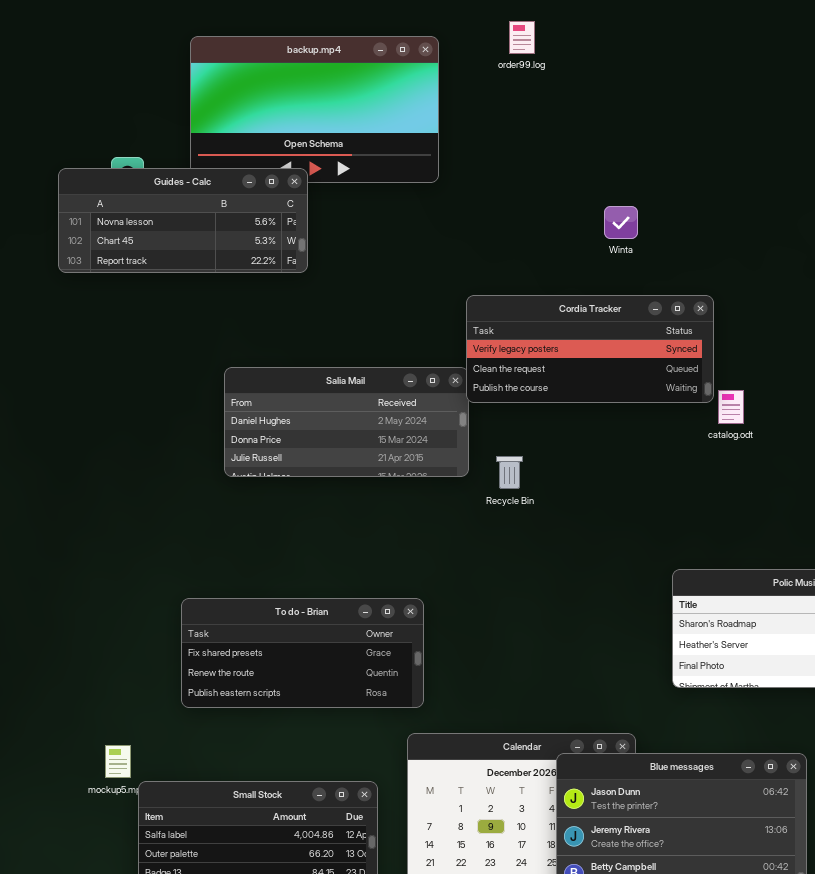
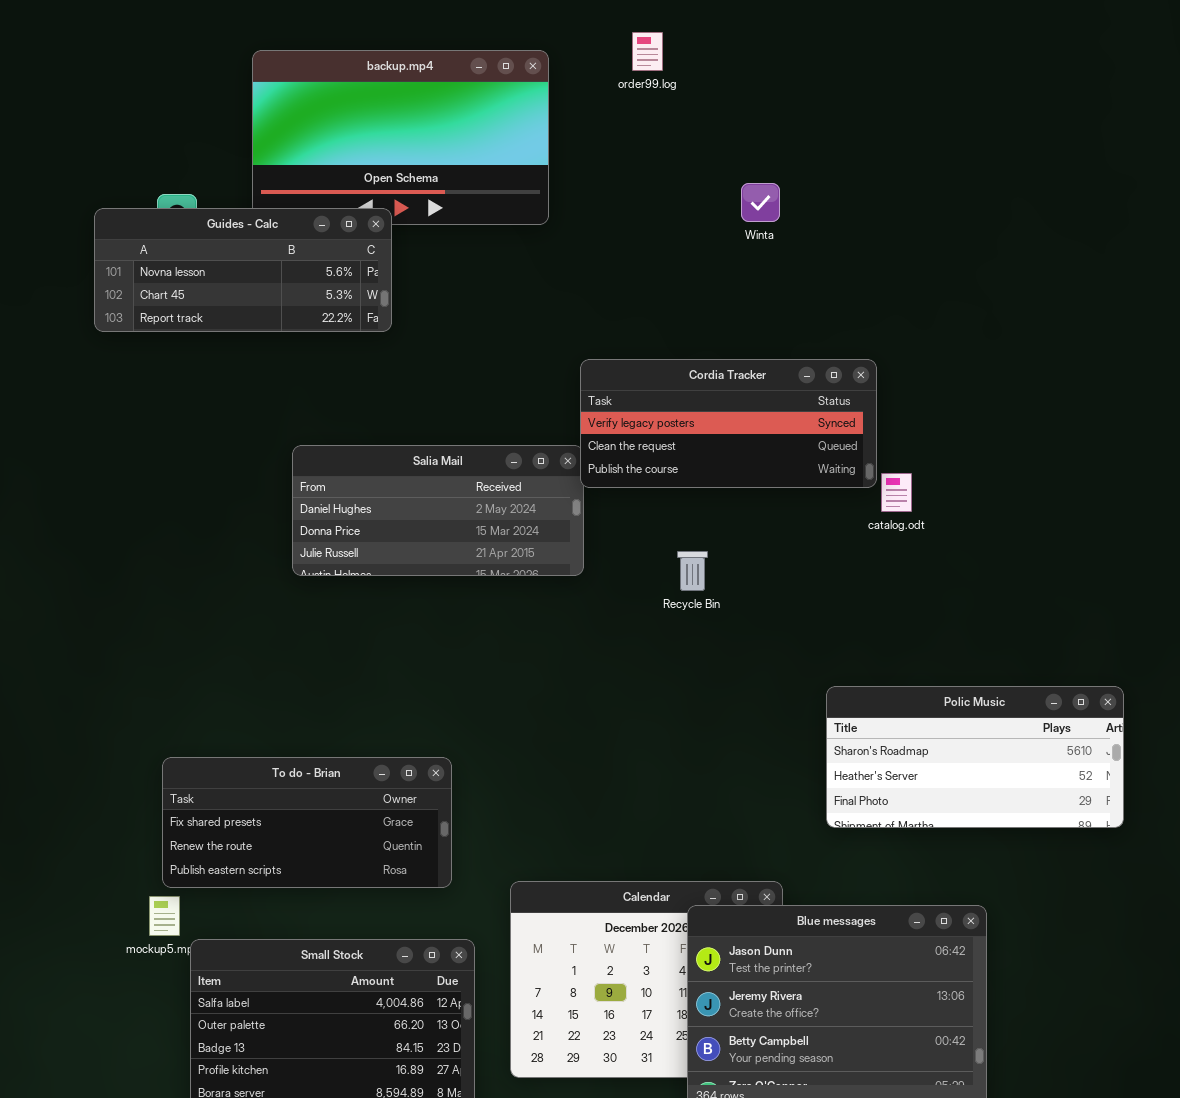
Winta: [604,206,638,239] -> [741,183,780,222], moved
Recycle Bin: [496,456,523,489] -> [677,551,708,591], moved
To do - Brian: [181,598,424,708] -> [162,757,452,888], moved

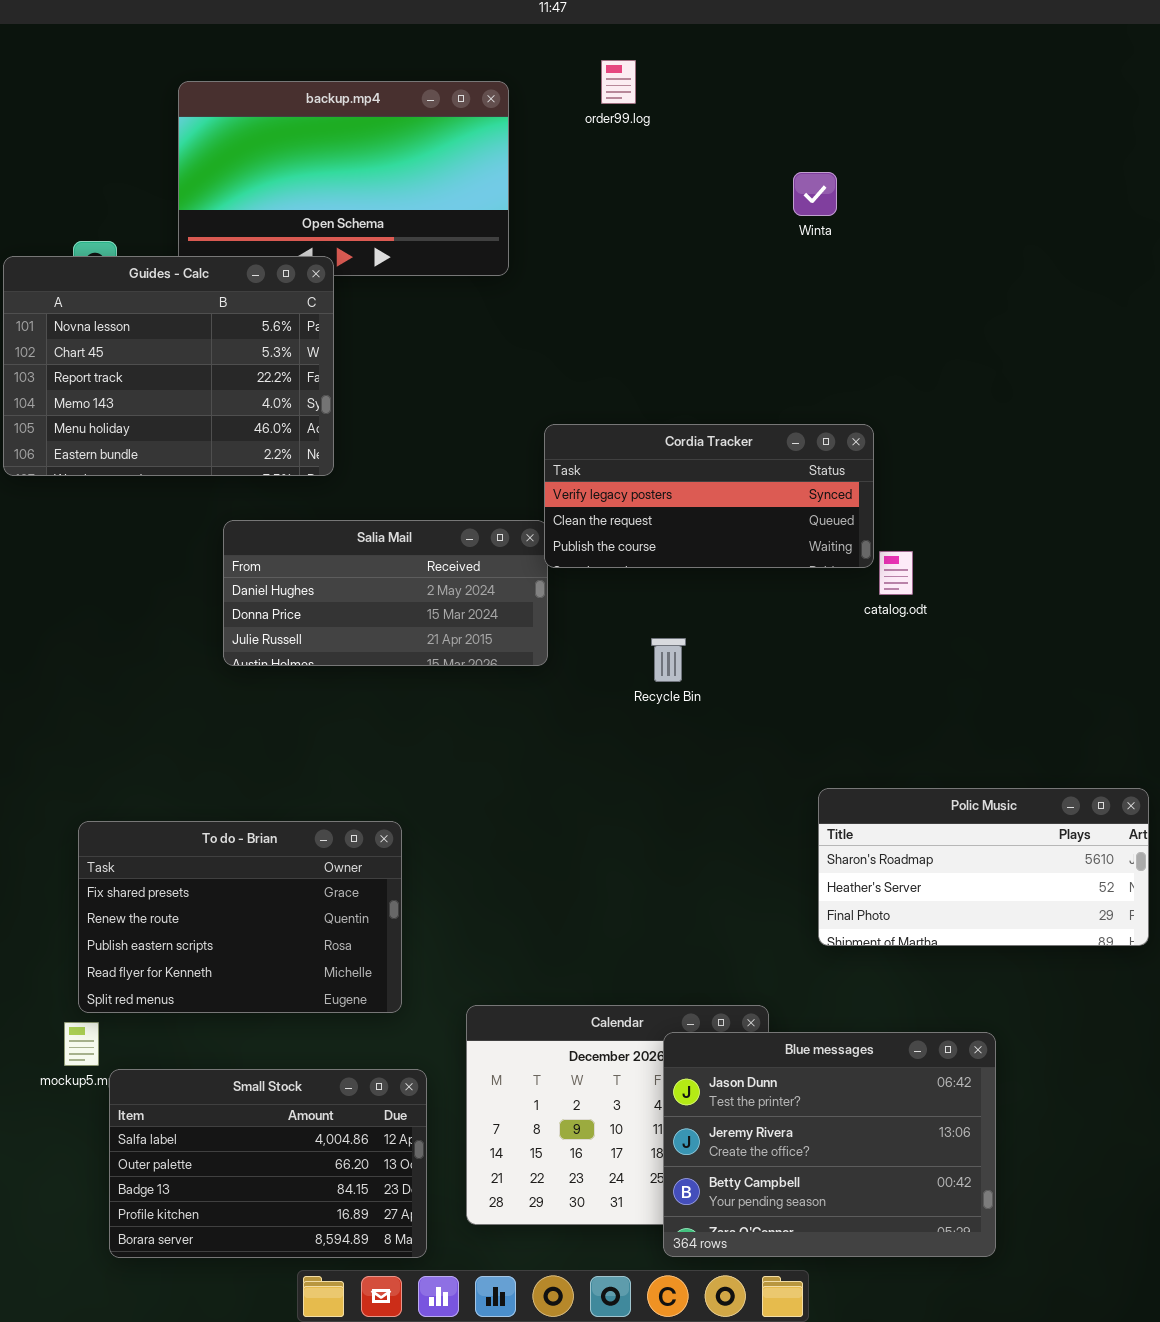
Winta: [741,183,780,222] -> [793,172,837,216], moved
Guides - Calc: [94,208,392,332] -> [3,256,334,476], resized
To do - Brian: [162,757,452,888] -> [78,821,402,1013], resized

